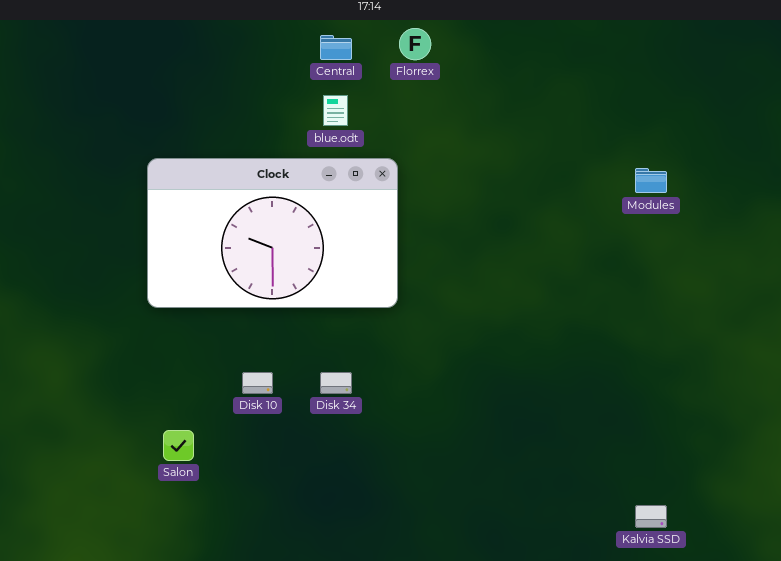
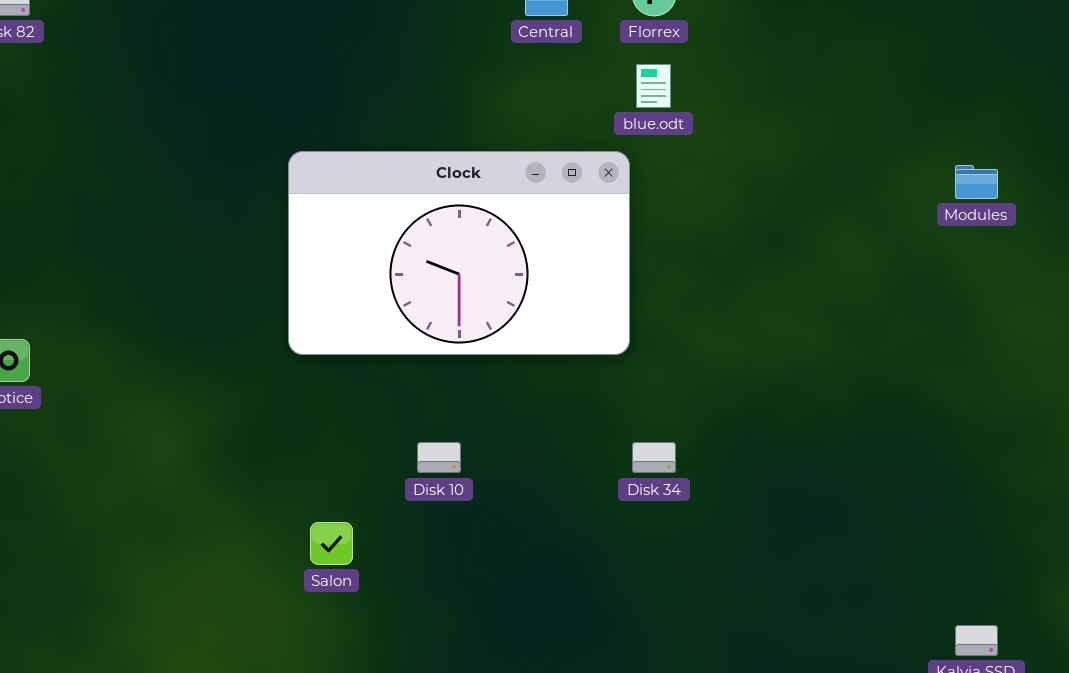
blue.odt: [323,95,348,126] -> [636,64,671,108], moved
Disk 34: [320,372,352,394] -> [632,442,676,473], moved

